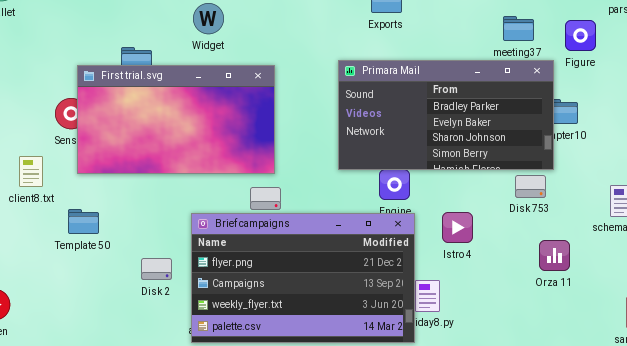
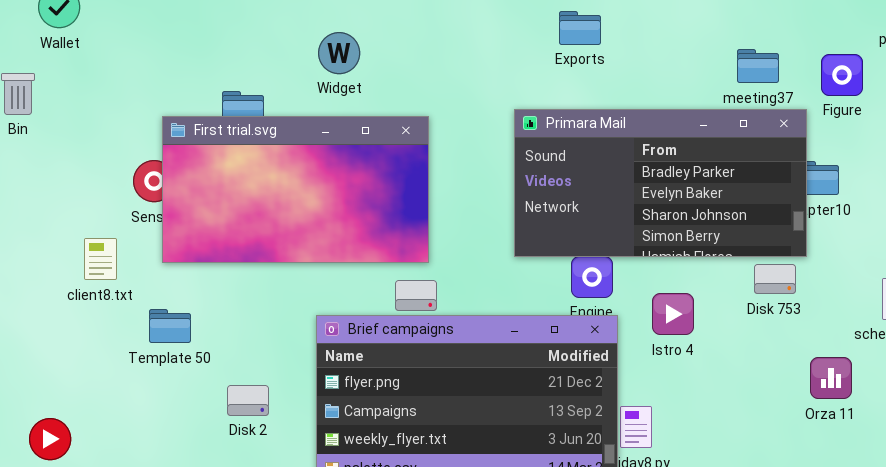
Istro 4: [442,212,473,243] -> [652,293,694,335], moved
Orza 11: [539,240,570,271] -> [810,357,852,399], moved
Disk 2: [141,258,172,280] -> [227,385,269,416], moved

